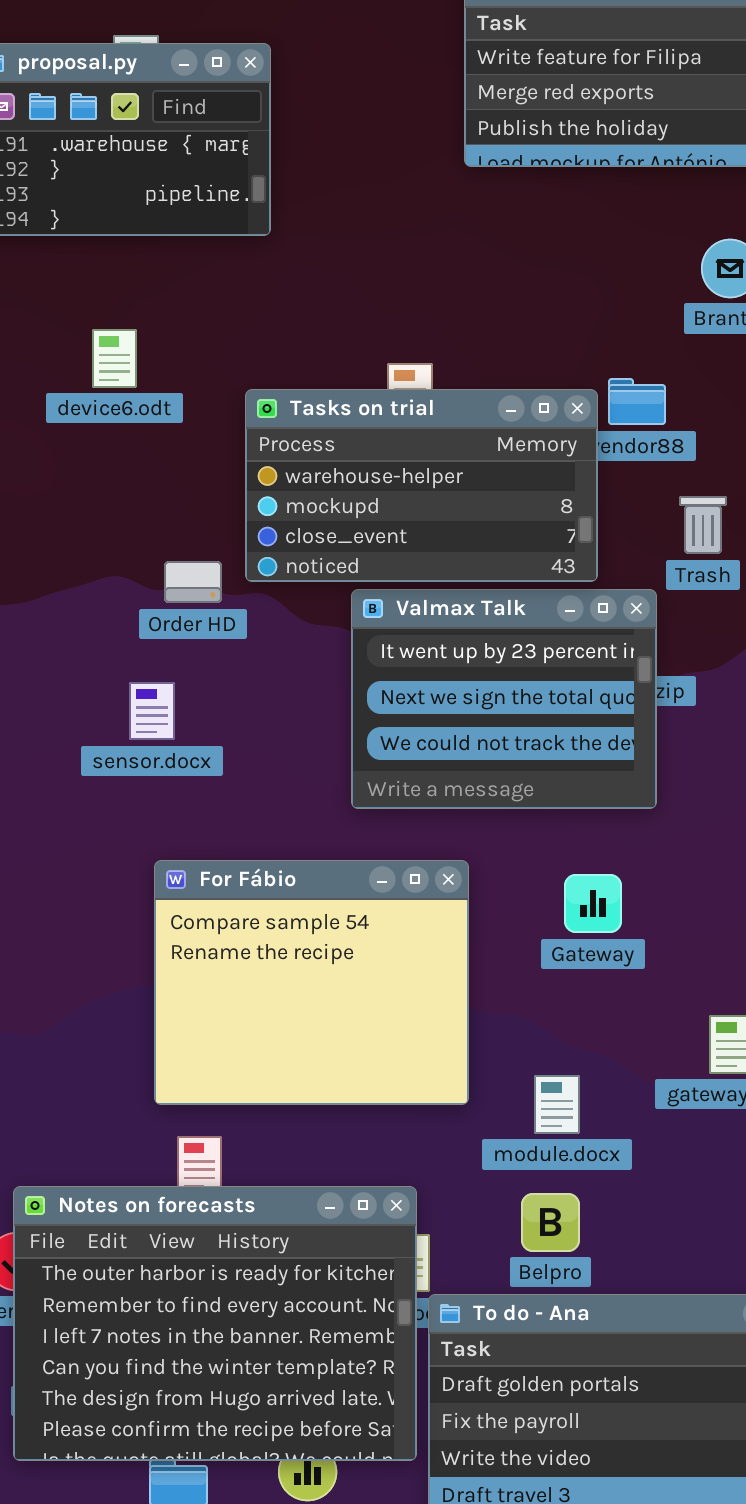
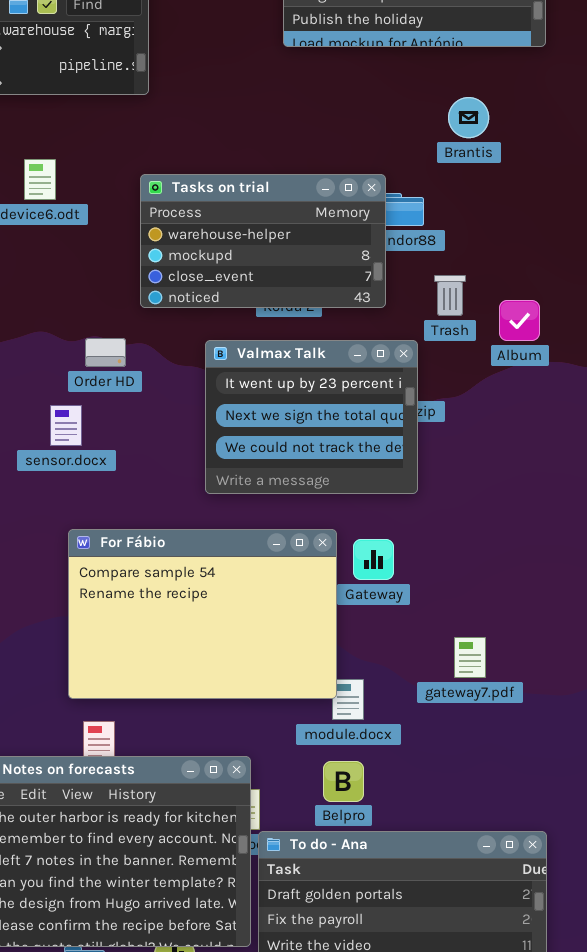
Tasks on trial: [245,389,598,582] -> [140,174,386,308], moved
Order HD: [164,561,222,603] -> [85,338,126,367], moved
For Fábio: [154,860,469,1105] -> [68,529,337,699], resized

